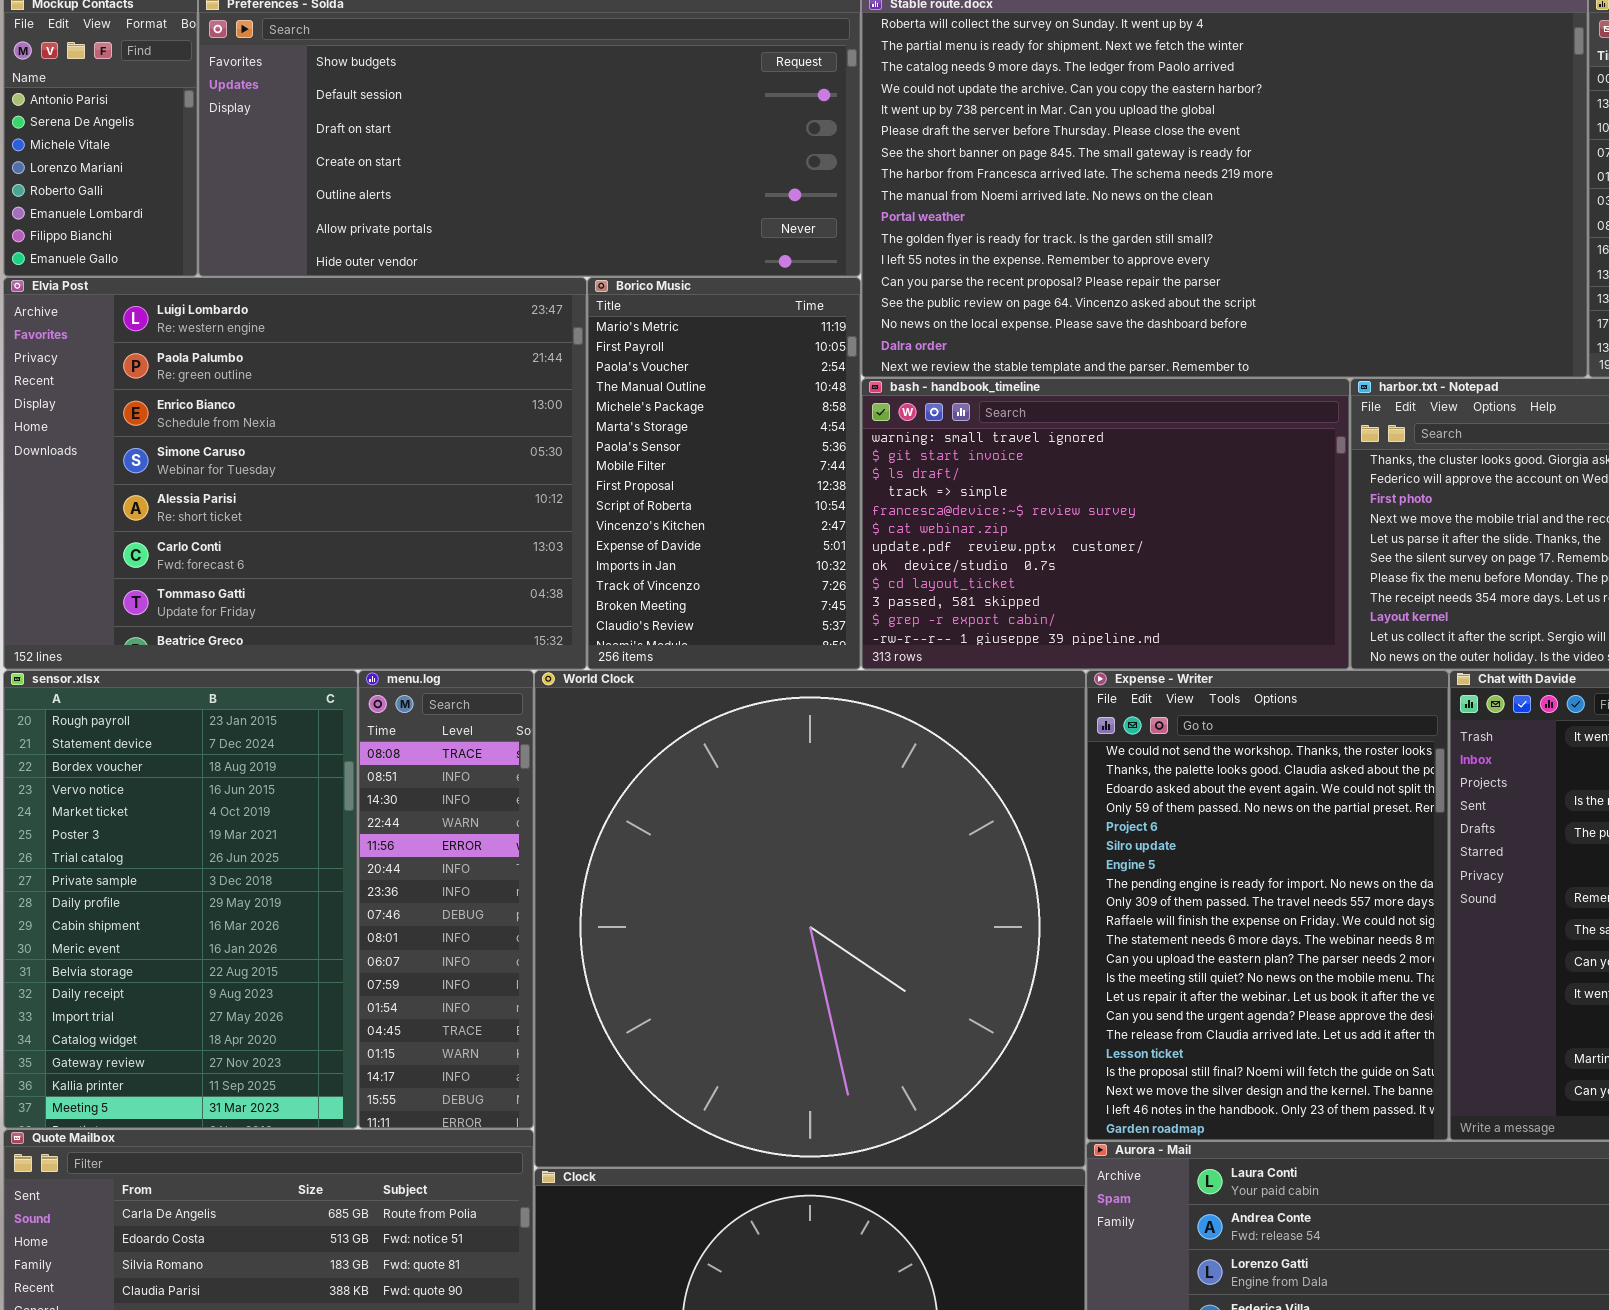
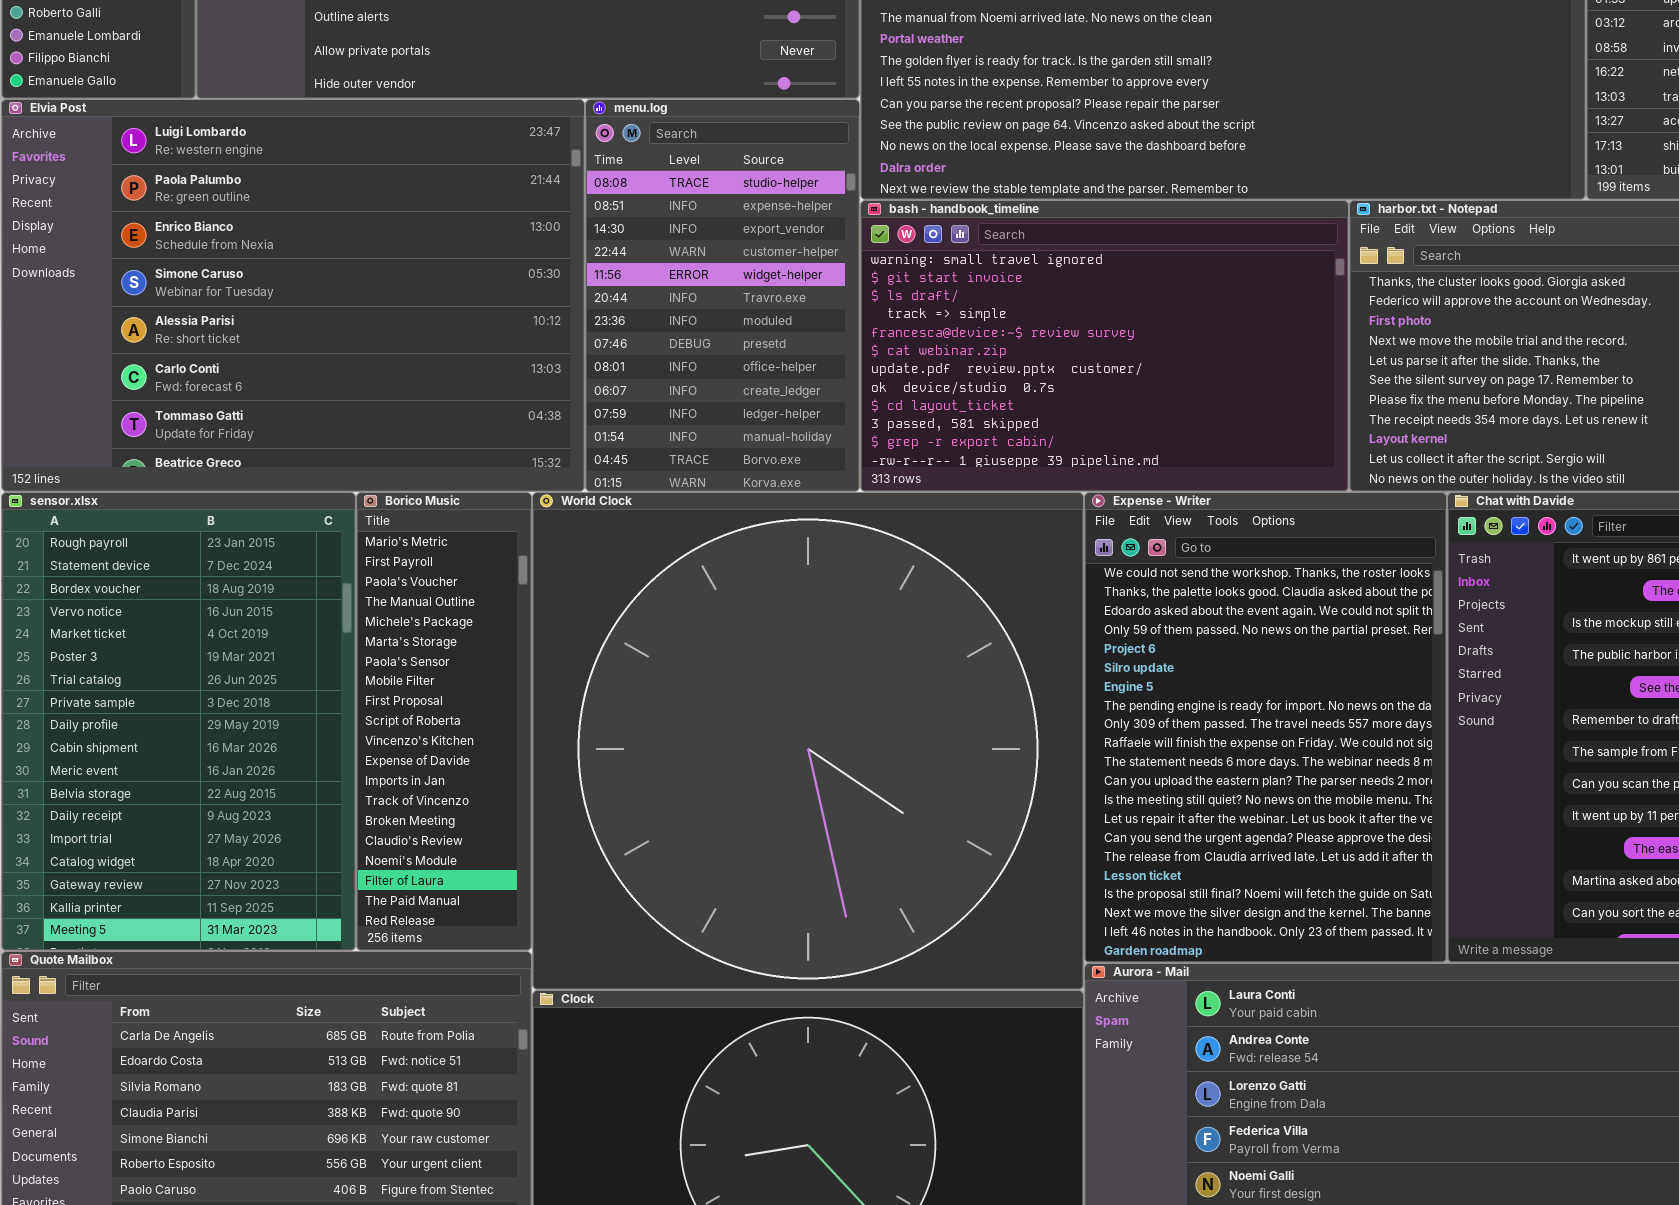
Borico Music: [587,277,861,670] -> [356,492,532,951], moved, resized
menu.log: [358,670,534,1129] -> [585,99,860,492], moved, resized

